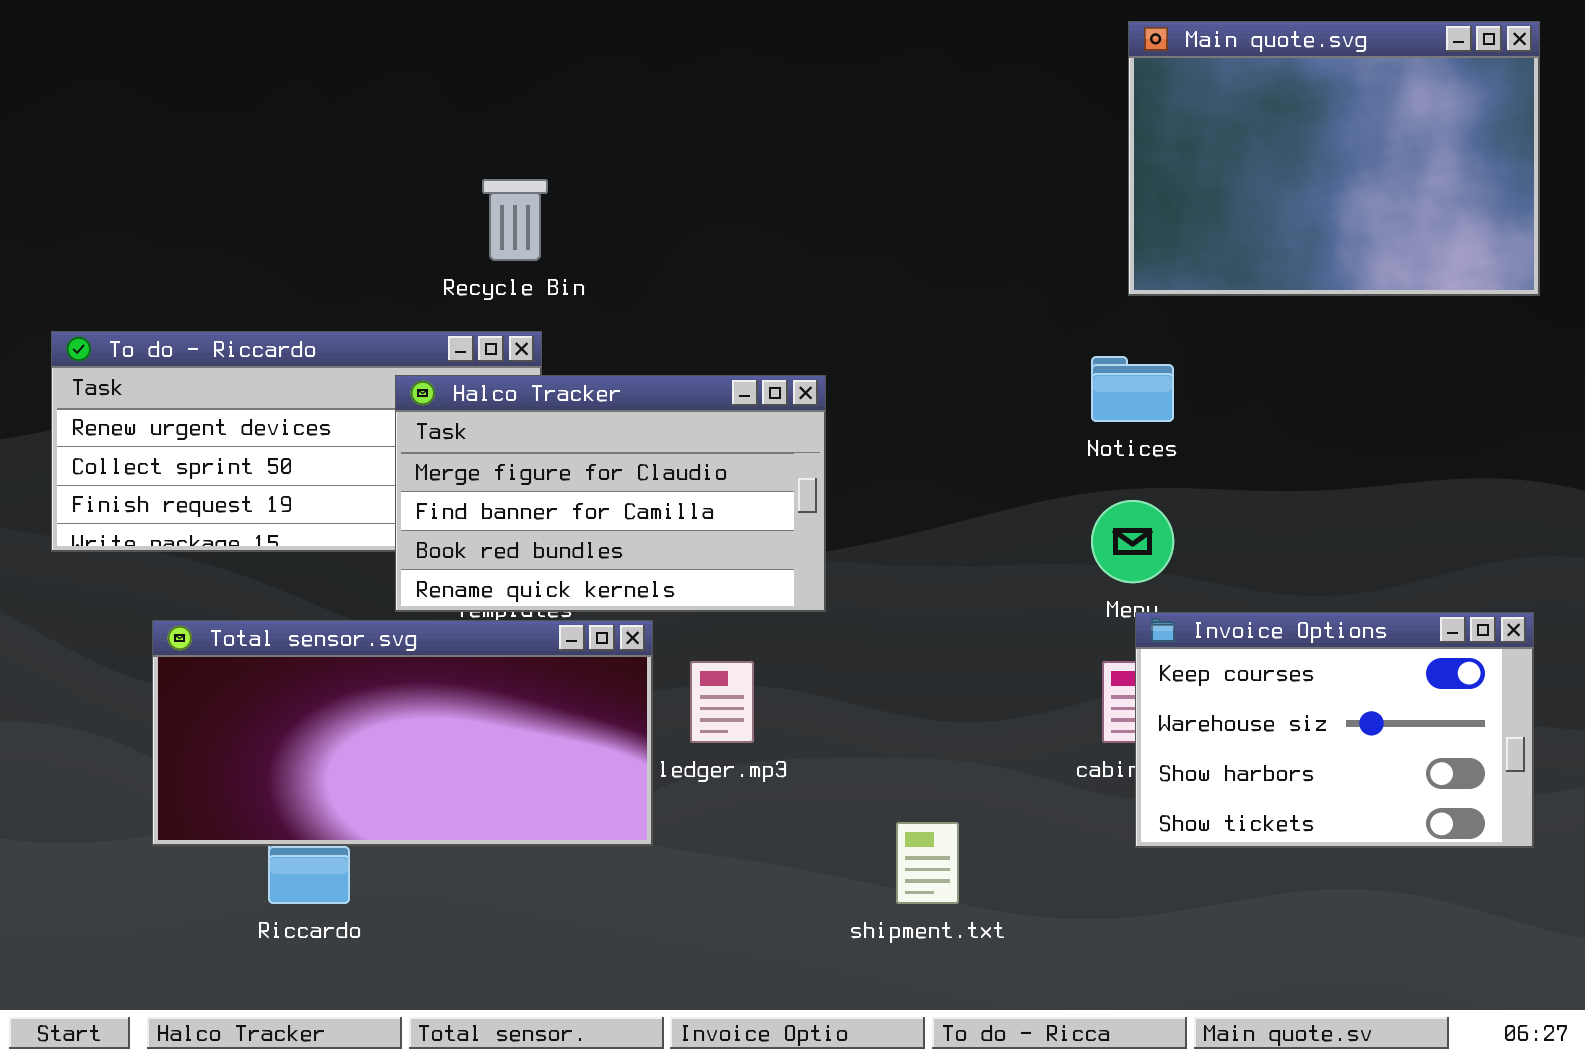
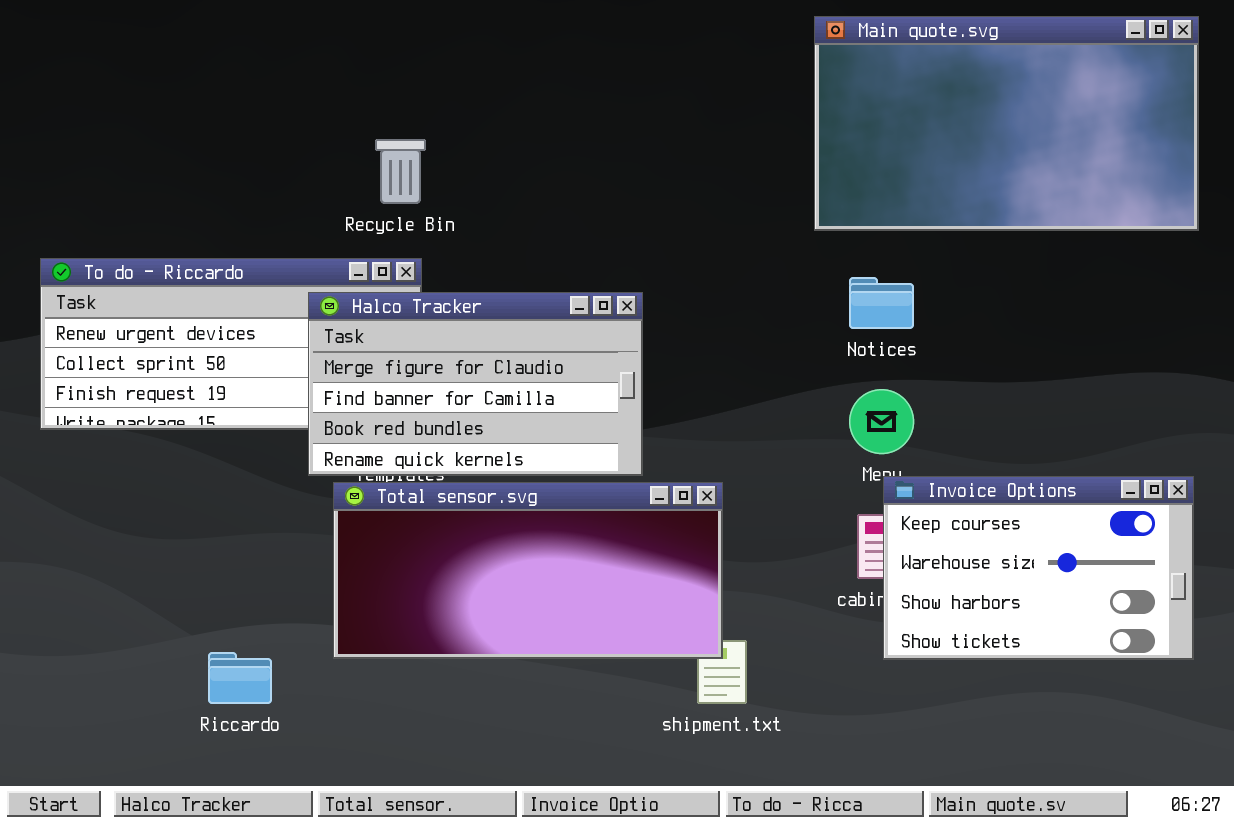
Main quote.svg: [1128,21,1540,296] -> [814,16,1199,231], resized
Total sensor.svg: [152,620,653,846] -> [333,482,723,659], moved

